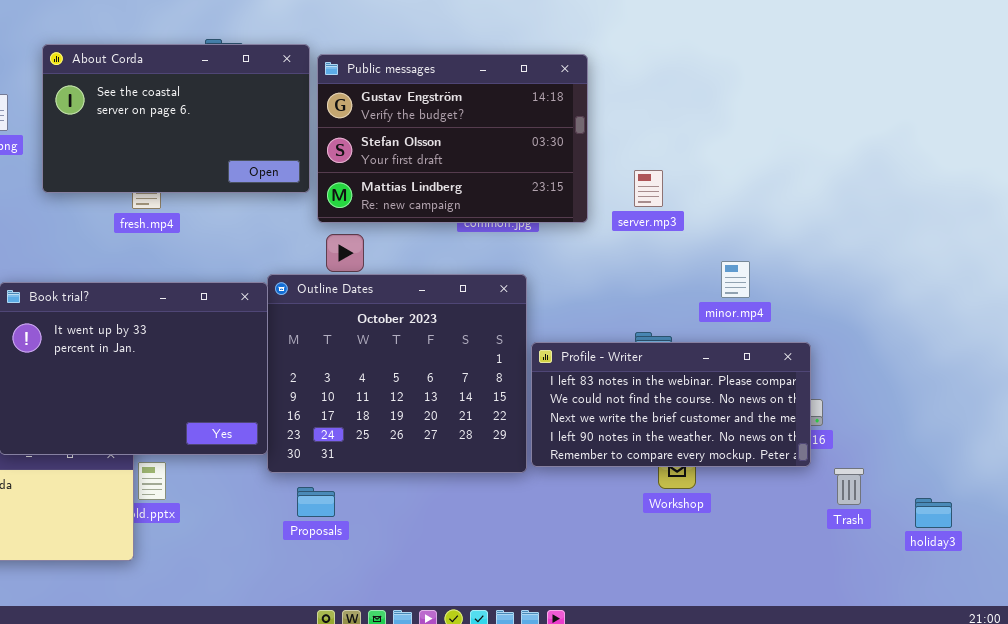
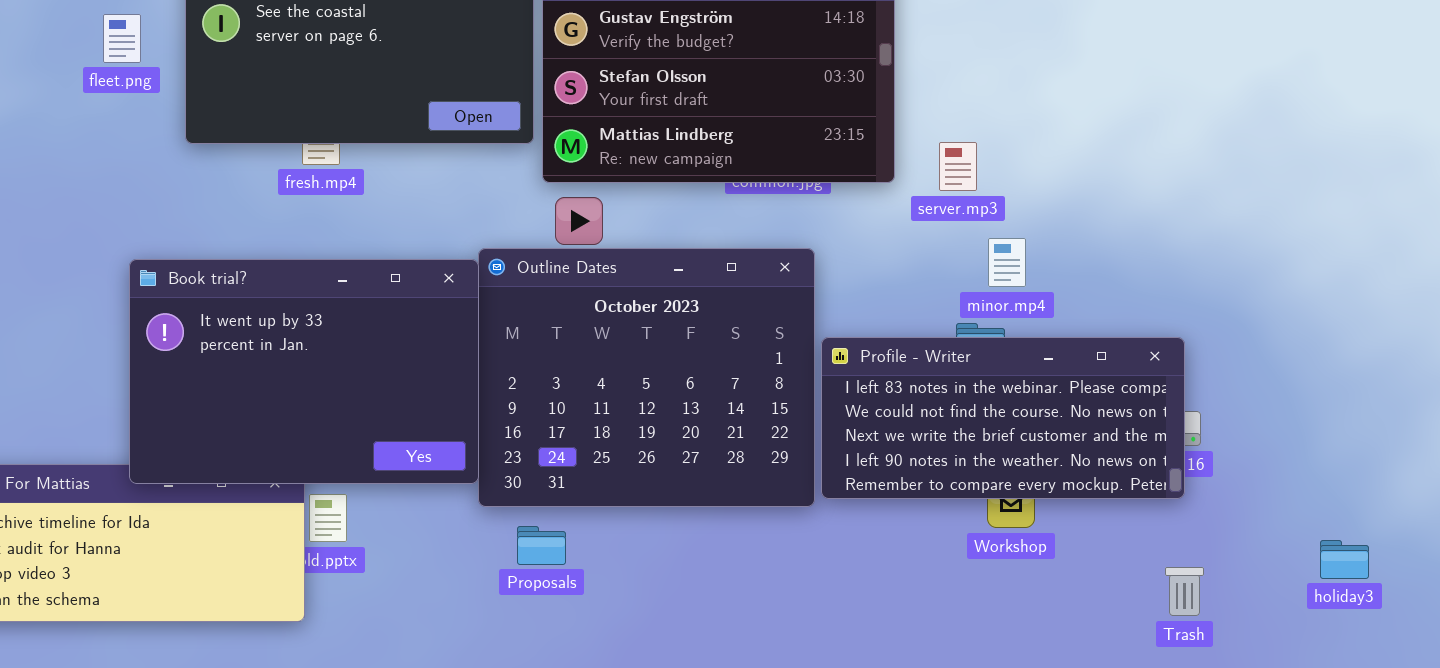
server.mp3: [634,170,663,207] -> [939,142,977,191], moved
minor.mp4: [721,261,750,298] -> [988,238,1026,287], moved
Trash: [834,468,864,505] -> [1165,567,1204,616], moved

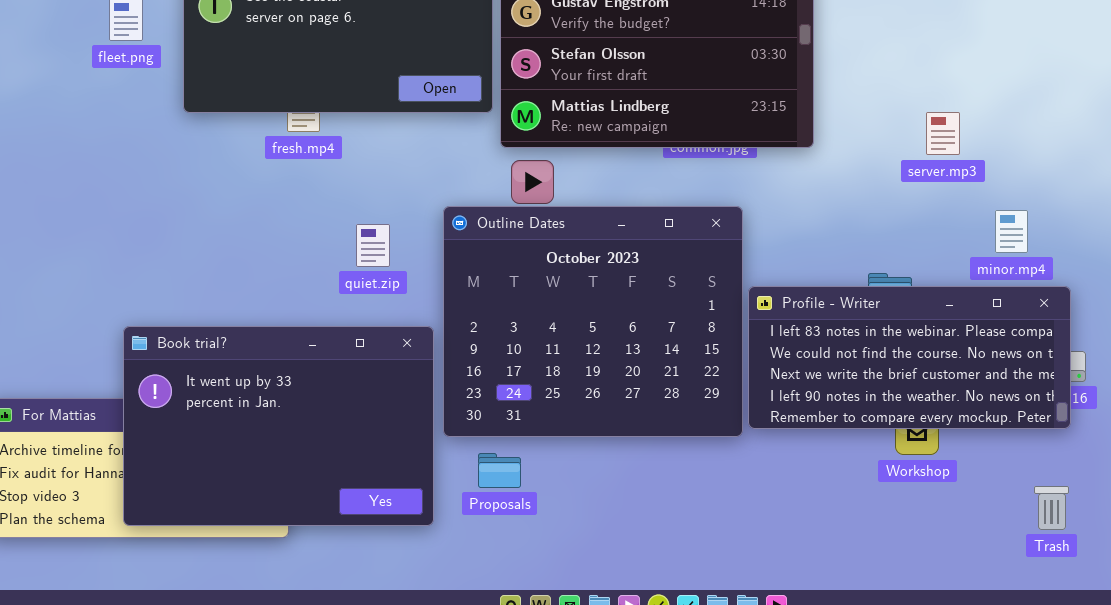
server.mp3: [939,142,977,191] -> [926,112,960,155], moved
minor.mp4: [988,238,1026,287] -> [995,210,1028,253], moved
Book trial?: [129,259,479,484] -> [123,326,434,526], moved
Trash: [1165,567,1204,616] -> [1034,486,1069,530], moved

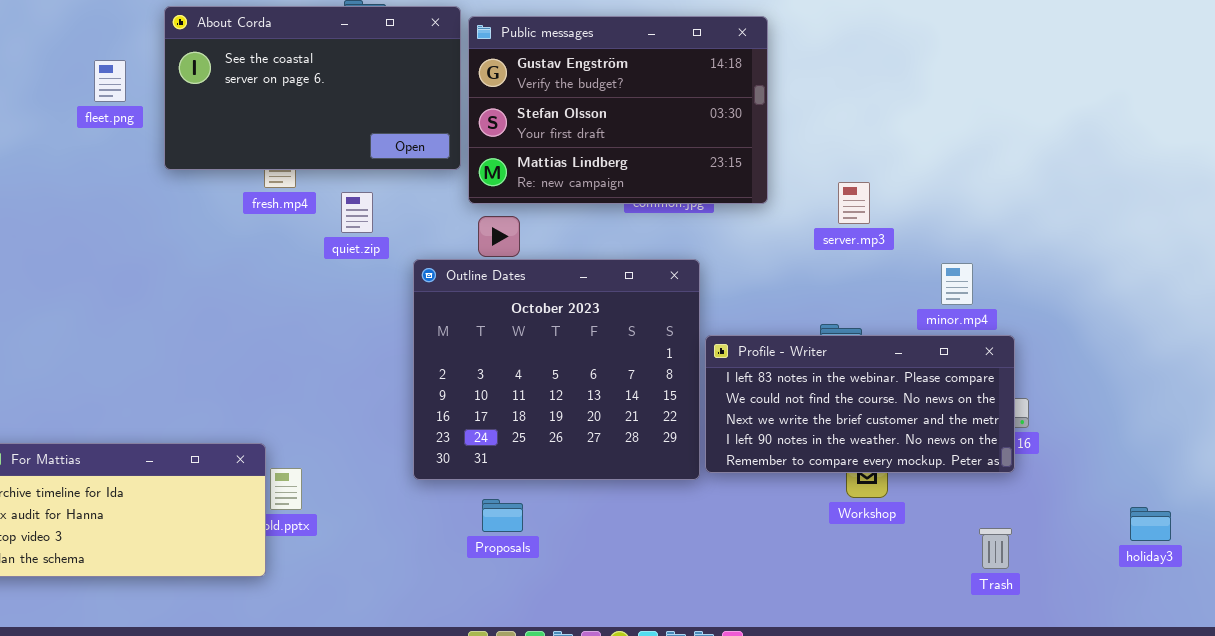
server.mp3: [926,112,960,155] -> [838,182,870,224], moved
quiet.zip: [356,224,390,267] -> [341,192,373,233], moved
Book trial?: [123,326,434,526] -> none, closed
Proposals: [478,453,521,488] -> [482,499,523,532], moved

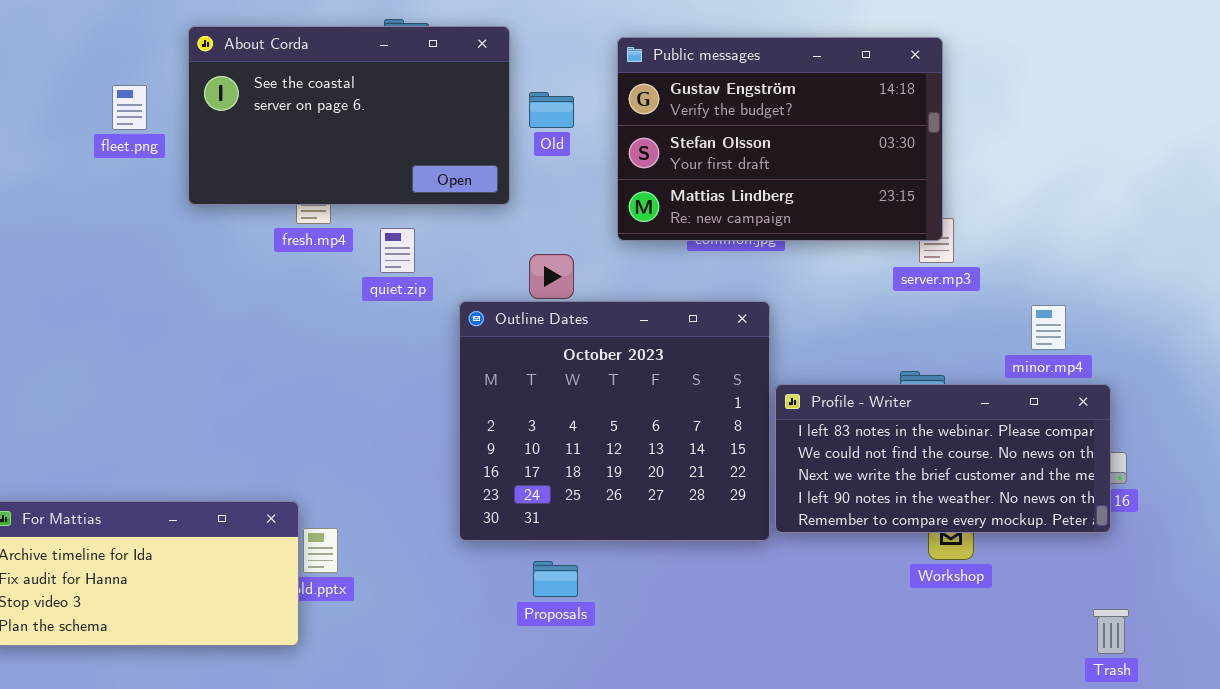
Public messages: [468,16,768,204] -> [617,37,943,241], moved
Trash: [979,528,1012,569] -> [1093,609,1129,654], moved

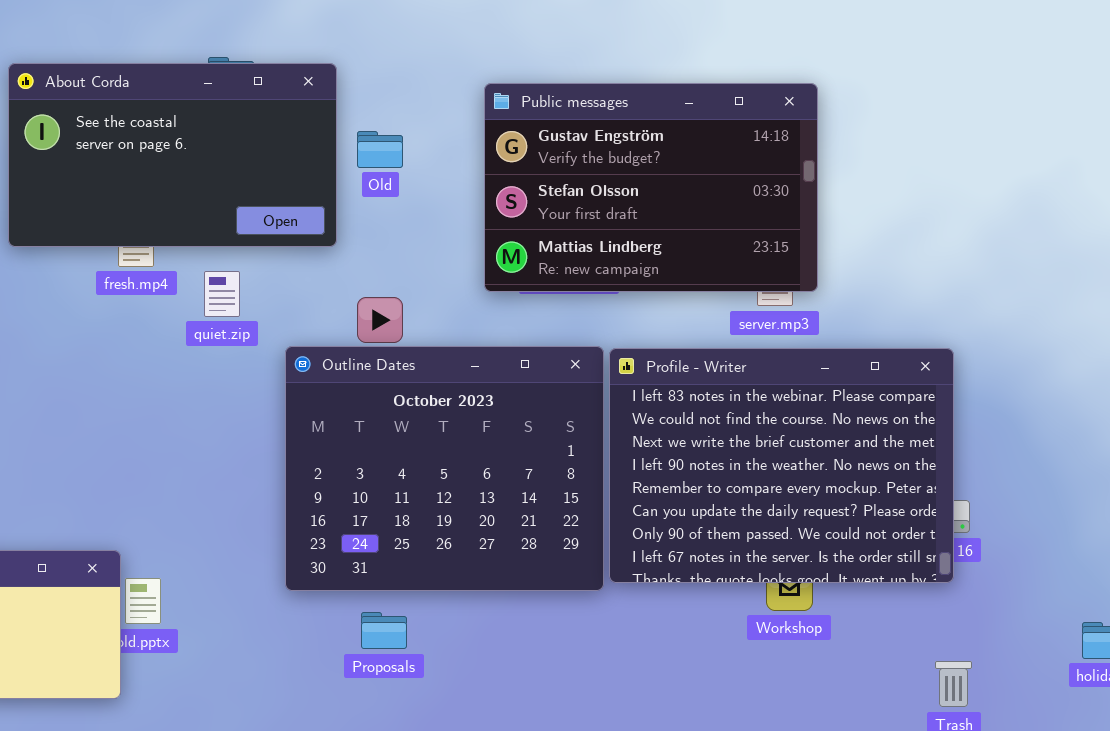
Public messages: [617,37,943,241] -> [484,83,818,292], moved
Profile - Writer: [775,384,1111,533] -> [609,348,954,583], resized

